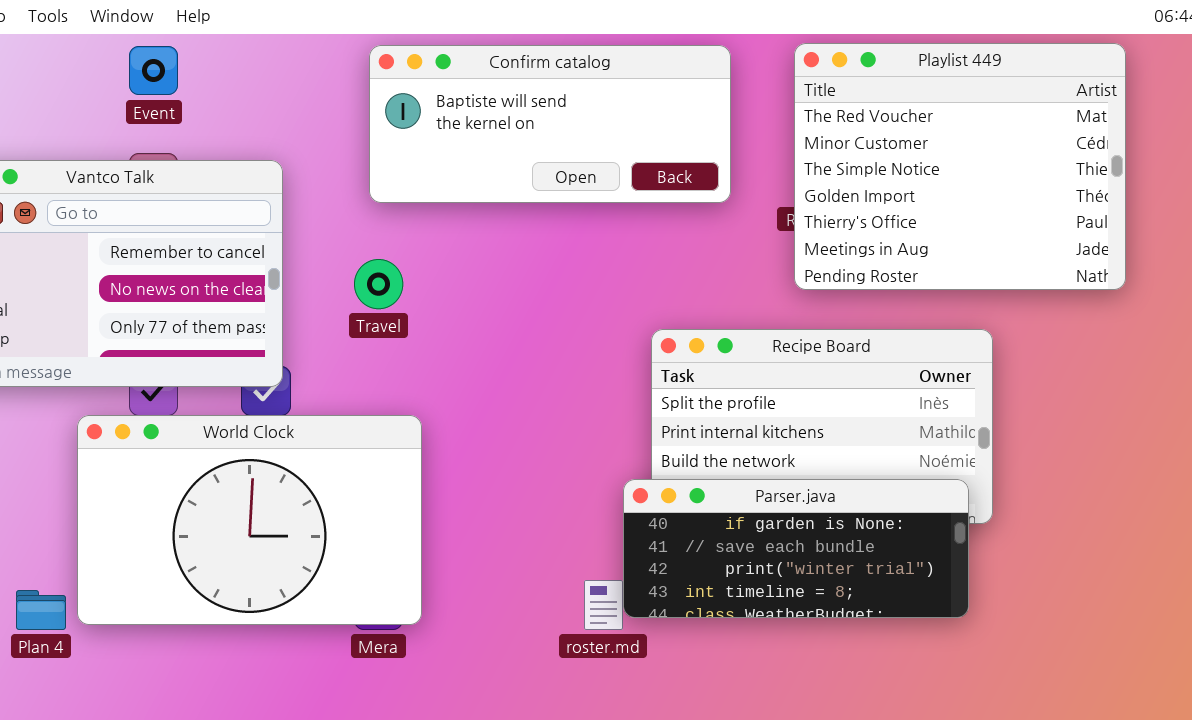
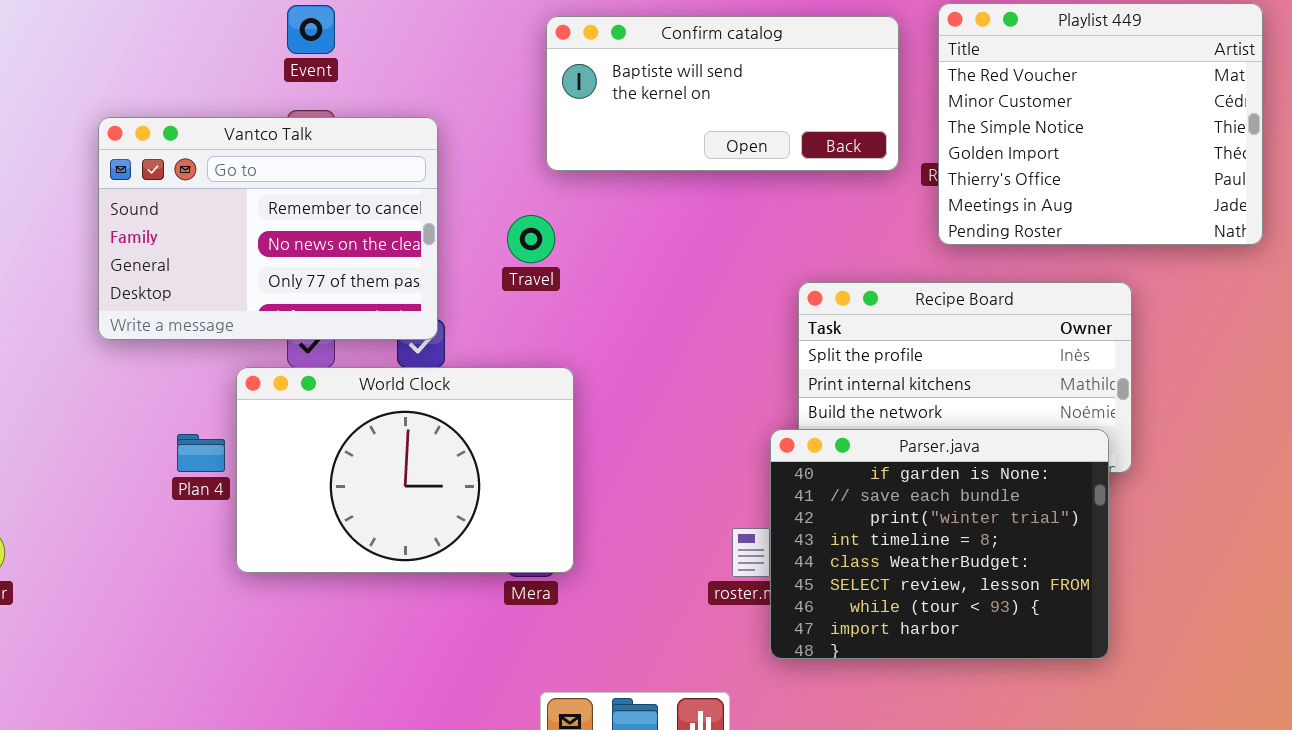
Confirm catalog: [369,45,731,203] -> [546,16,899,171], moved
Parser.java: [623,479,969,618] -> [770,429,1109,659], resized
Plan 4: [16,590,66,630] -> [177,434,225,472], moved

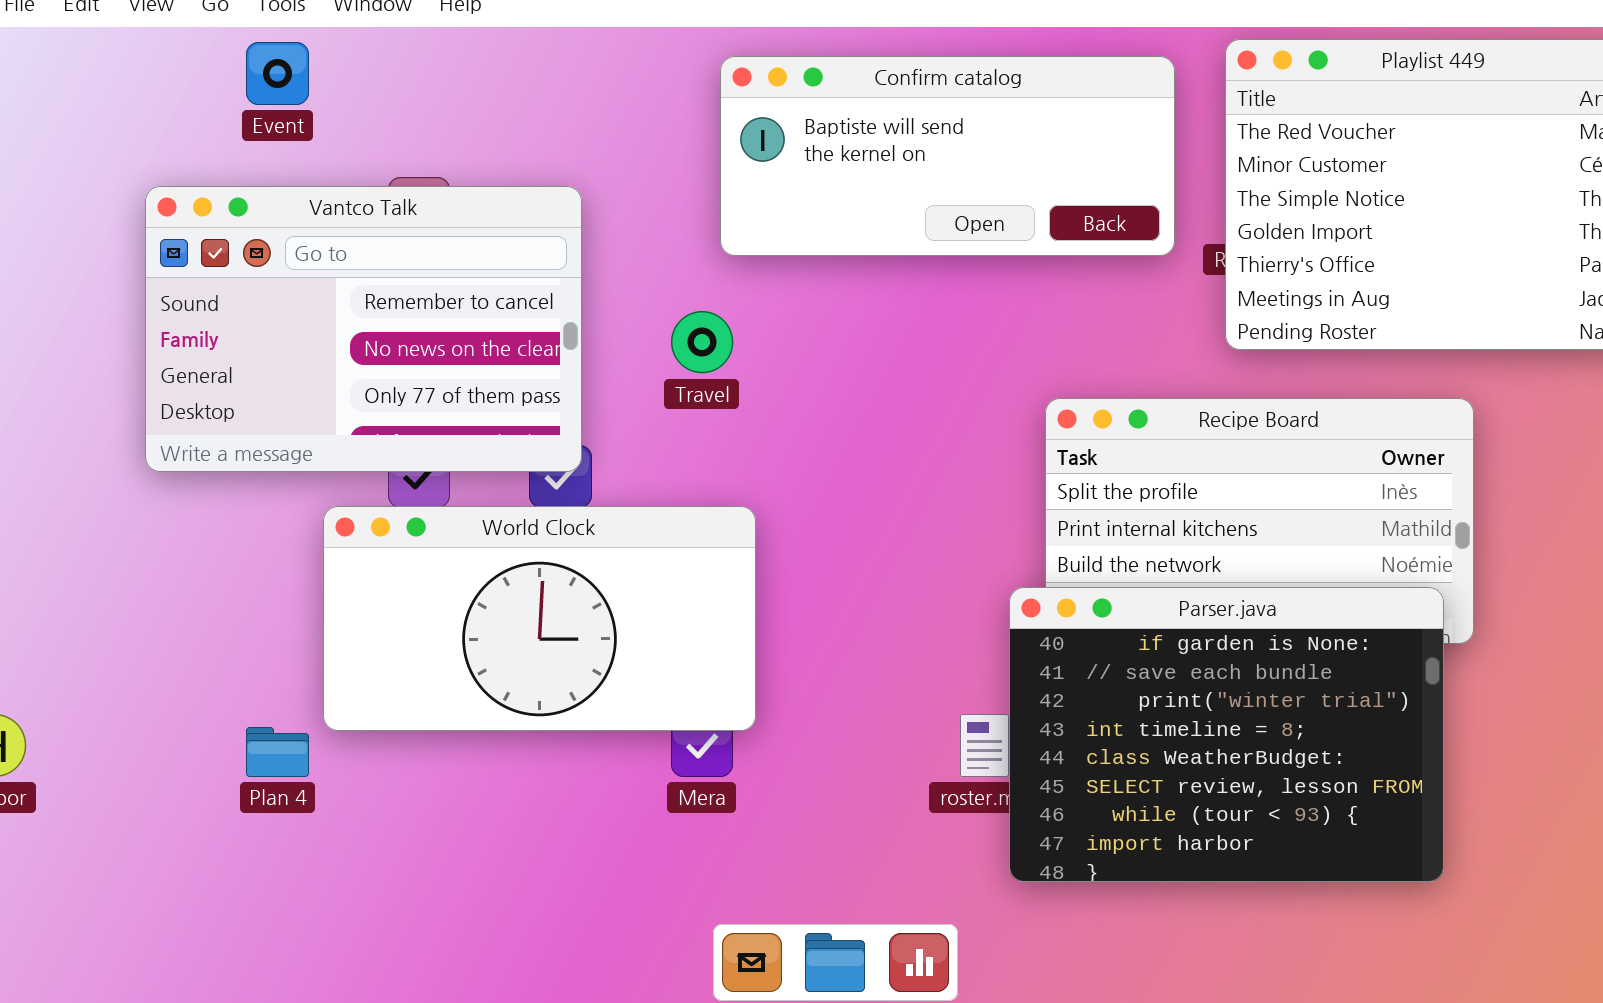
Event: [287,5,335,54] -> [246,42,309,105], moved
World Clock: [236,367,574,573] -> [323,506,756,731], resized
Plan 4: [177,434,225,472] -> [246,727,309,777], moved

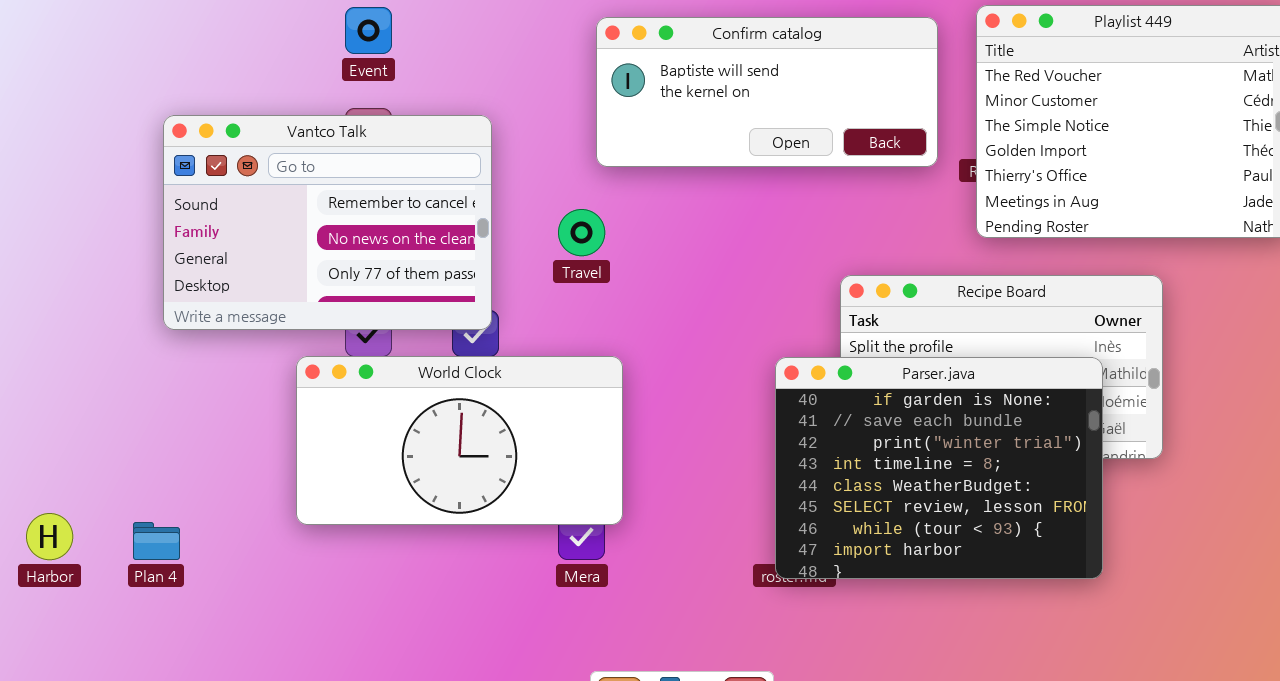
Event: [246,42,309,105] -> [345,7,392,54], moved
Parser.java: [1009,587,1444,882] -> [775,357,1103,579], moved
Plan 4: [246,727,309,777] -> [133,522,180,560], moved

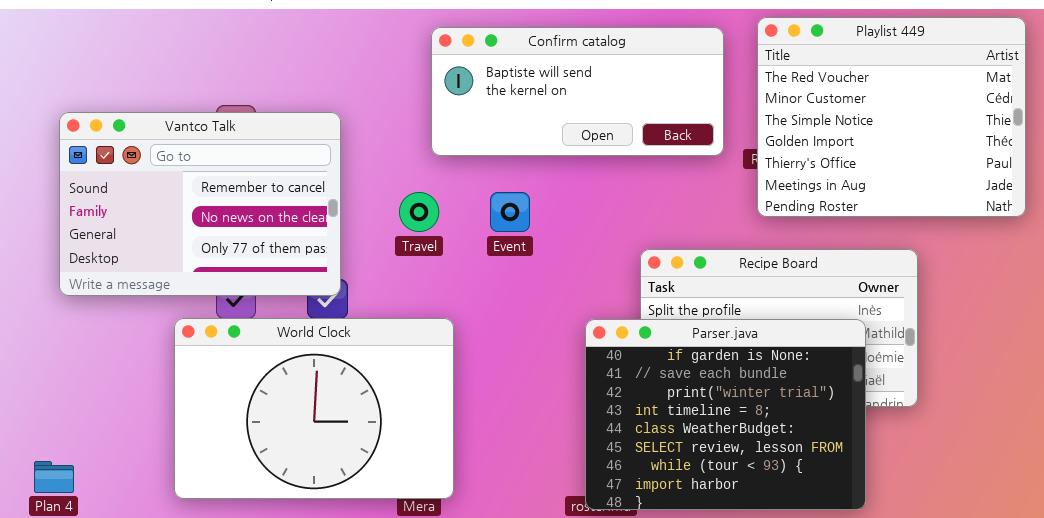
Event: [345,7,392,54] -> [490,192,530,232], moved
World Clock: [296,356,623,525] -> [174,318,454,499], resized

